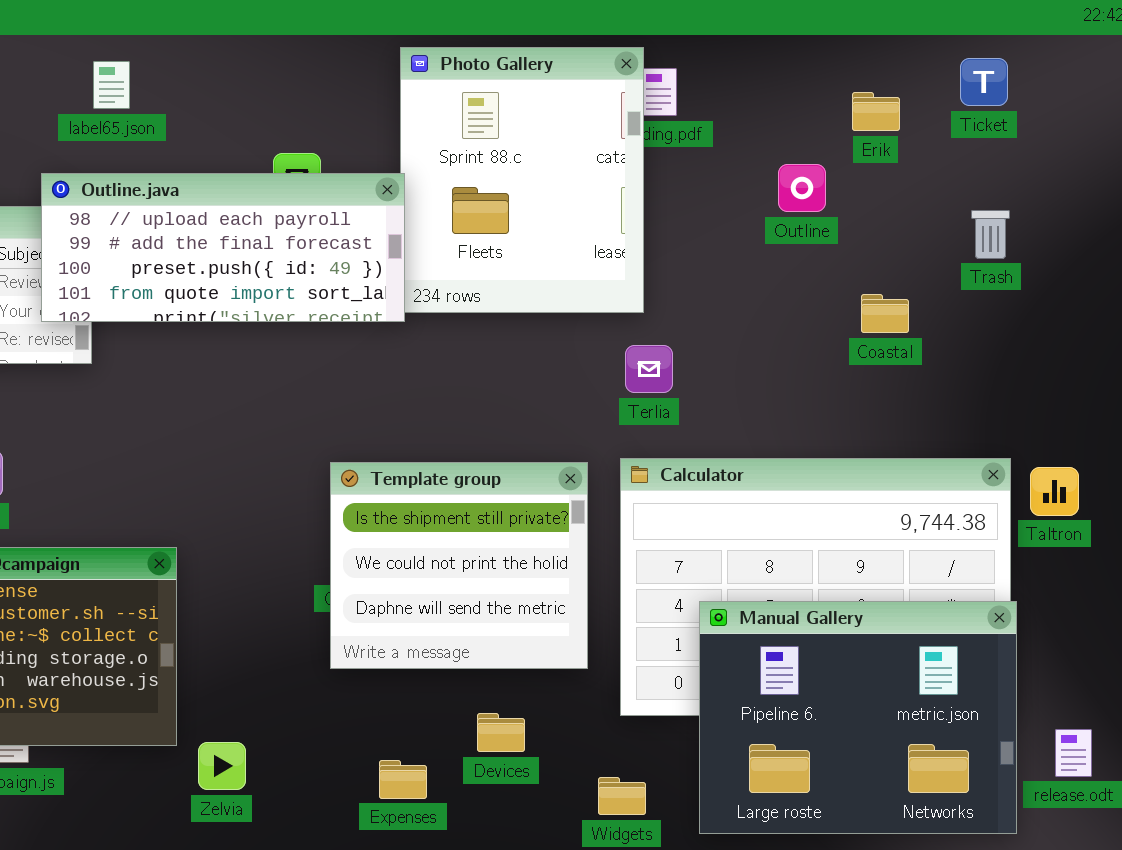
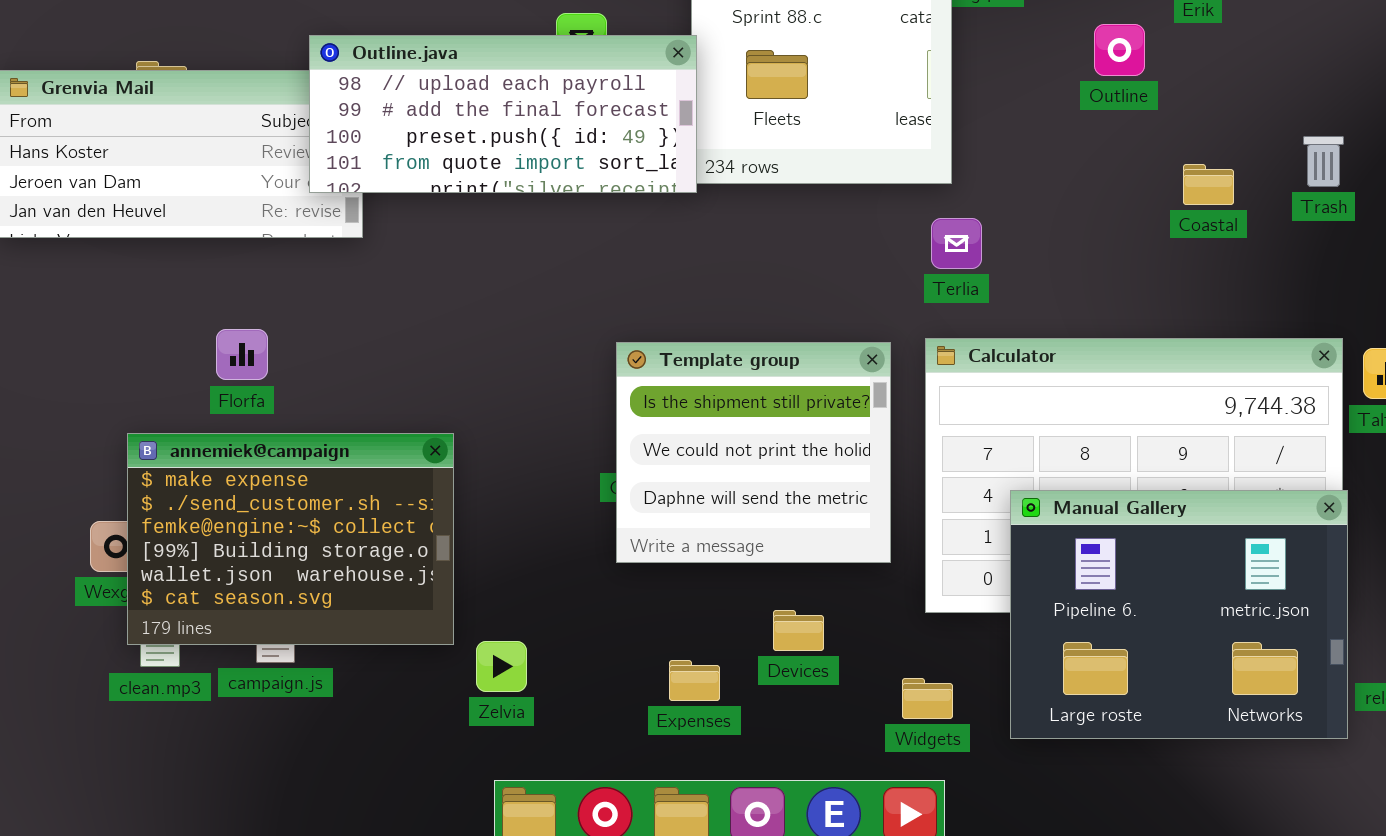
Trash: [971,210,1010,259] -> [1303,136,1344,187], moved

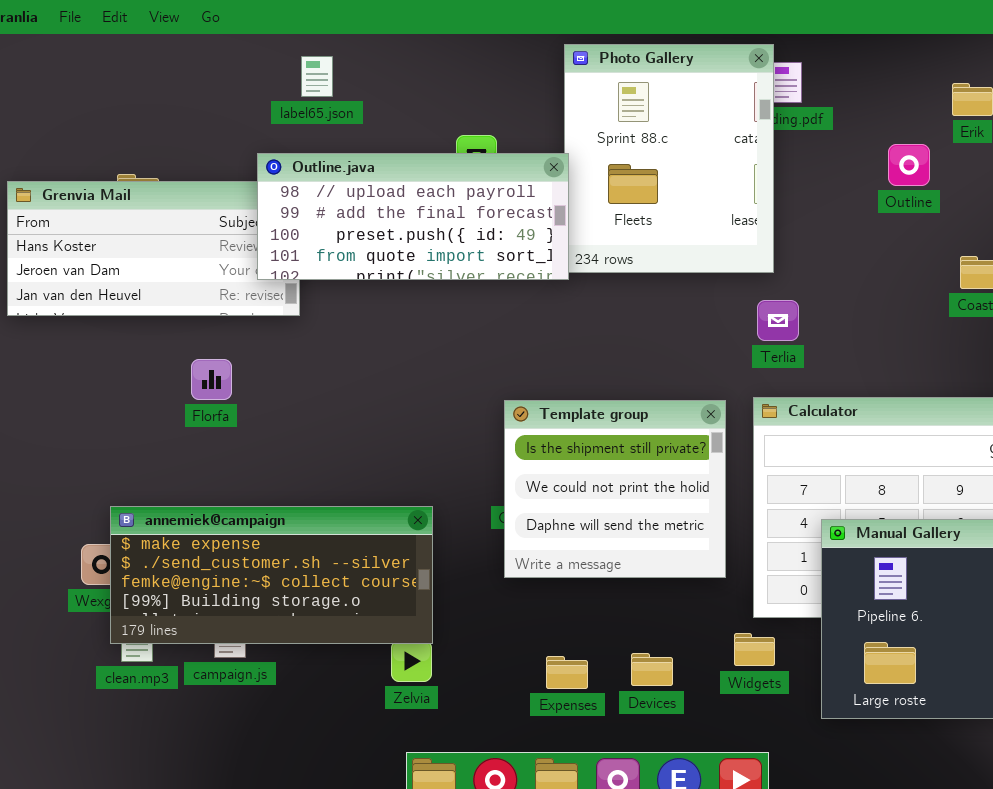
Florfa: [216,329,268,380] -> [191,359,232,400], moved
annemiek@campaign: [127,433,454,645] -> [110,506,433,644], resized
Devices: [773,610,824,651] -> [631,653,673,686], moved
Widgets: [902,678,953,719] -> [734,633,775,666], moved

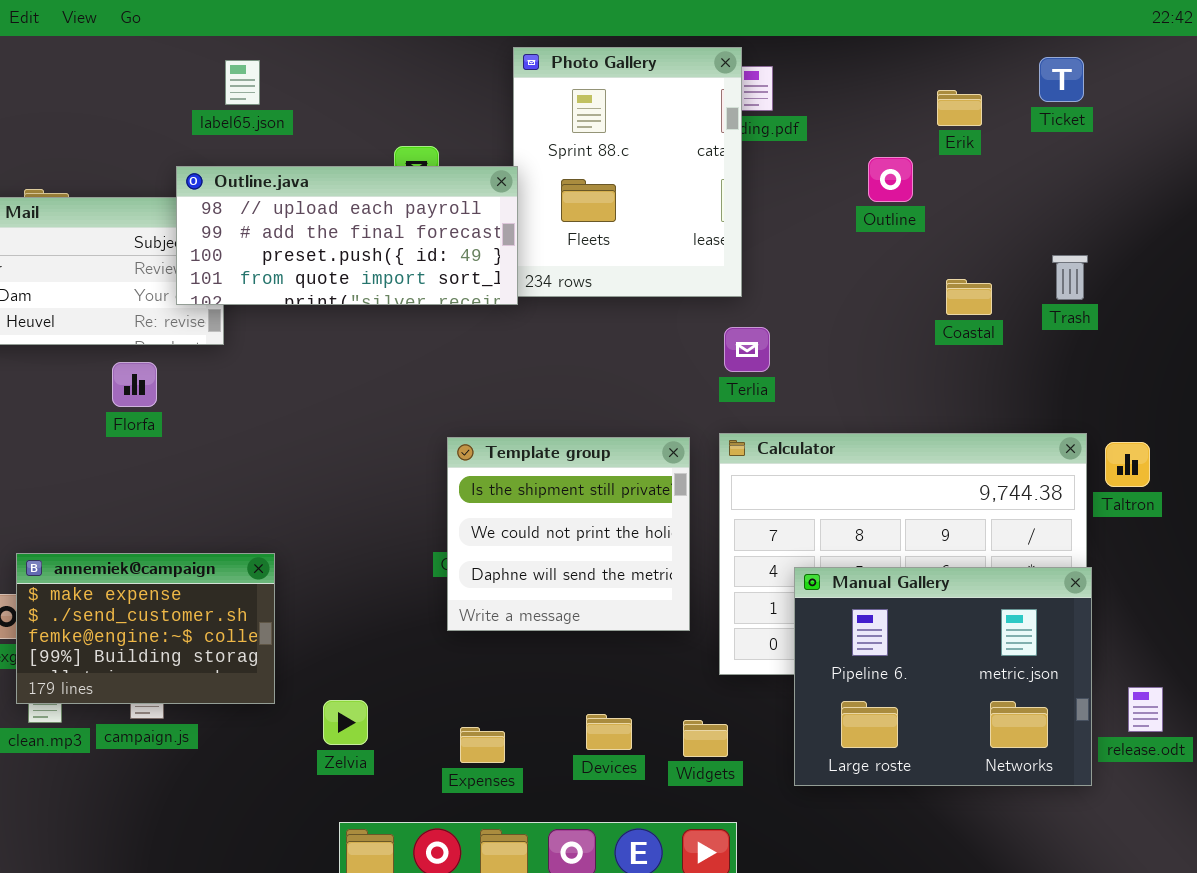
Florfa: [191,359,232,400] -> [112,362,157,407], moved
annemiek@campaign: [110,506,433,644] -> [16,553,275,704], resized
Widgets: [734,633,775,666] -> [683,720,728,757], moved
Expenses: [546,656,588,689] -> [460,727,505,763], moved

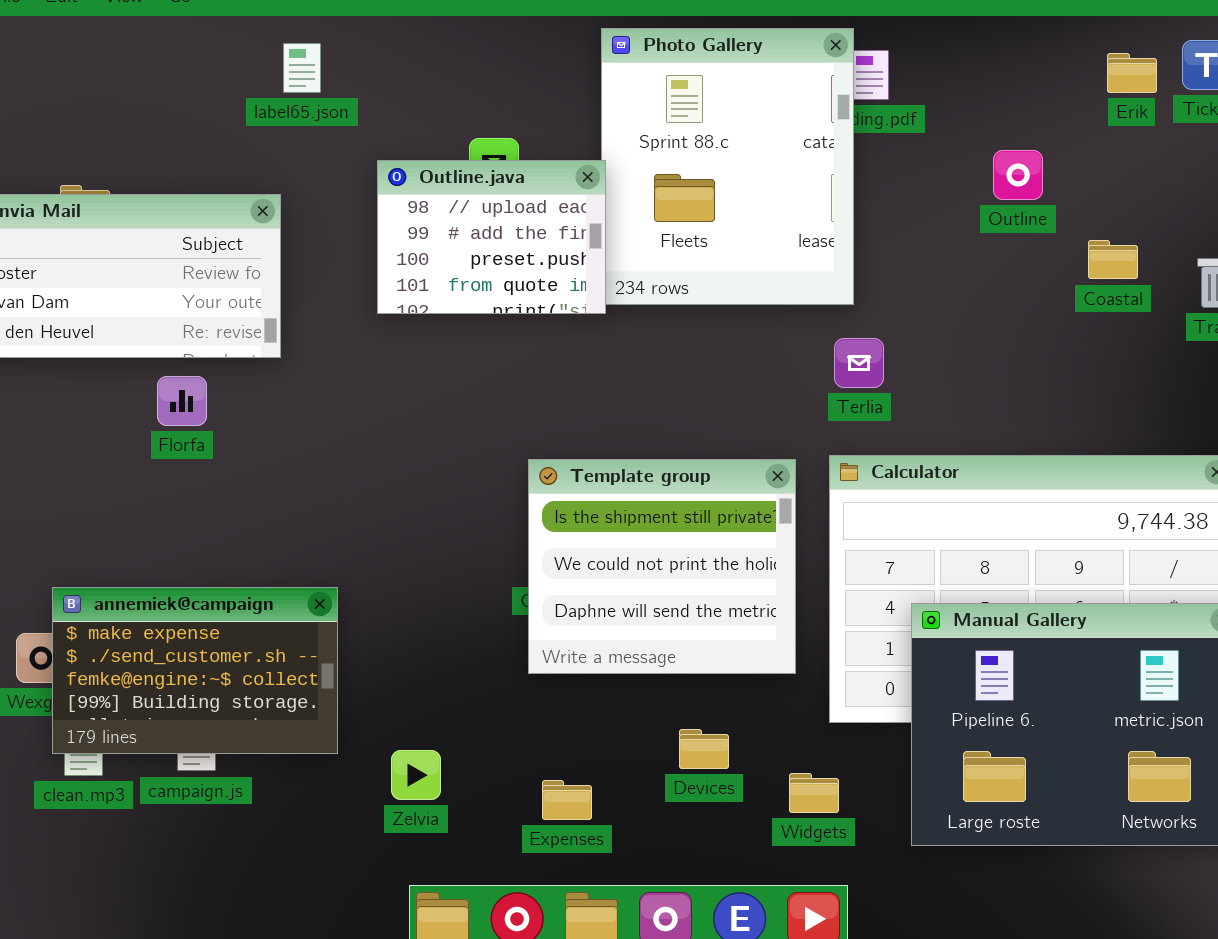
Erik: [937,90,982,126] -> [1107,53,1157,93], moved
Outline.java: [176,166,518,305] -> [377,160,606,314], resized
Coastal: [946,279,992,315] -> [1088,240,1138,279], moved
Devices: [586,714,632,750] -> [679,729,729,769], moved

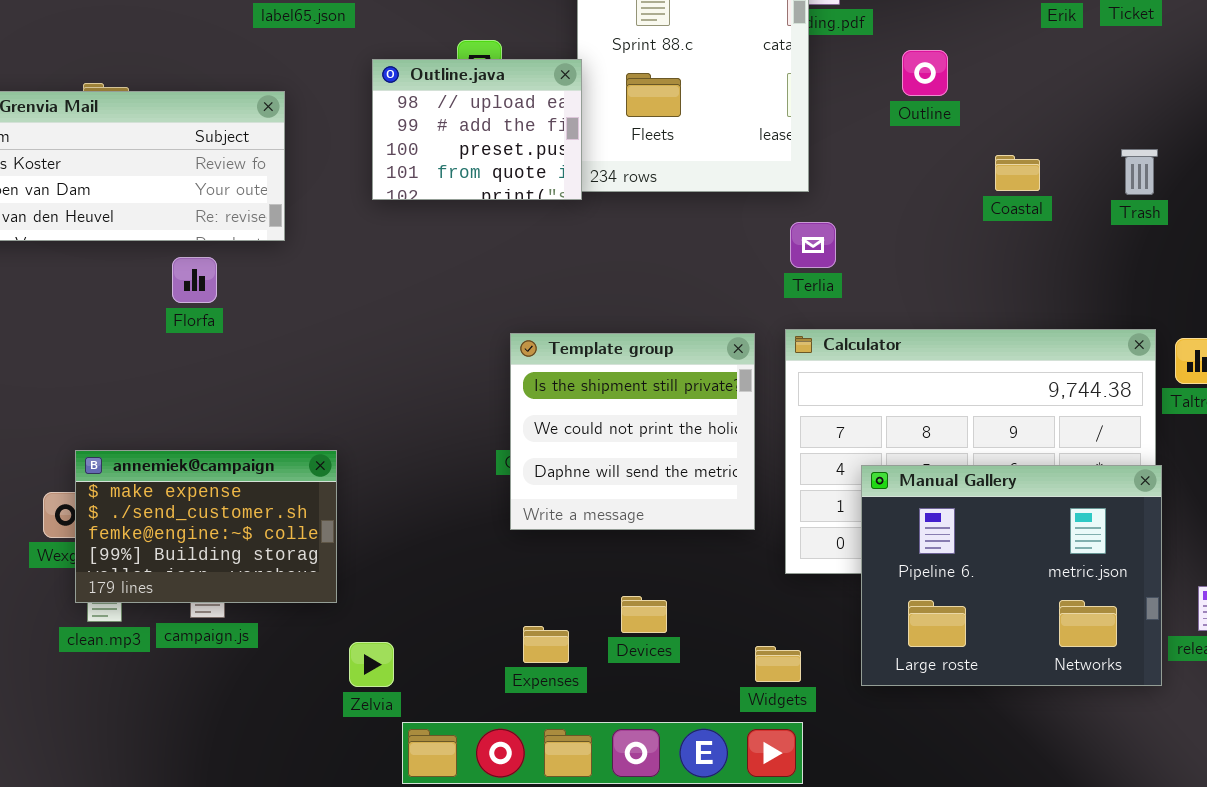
Outline: [993,150,1043,200] -> [902,50,948,96], moved
Coastal: [1088,240,1138,279] -> [995,155,1040,191], moved
Devices: [679,729,729,769] -> [621,596,667,633], moved
Zelvia: [391,750,441,800] -> [349,642,394,687], moved
Widgets: [789,773,839,813] -> [755,646,801,682], moved

